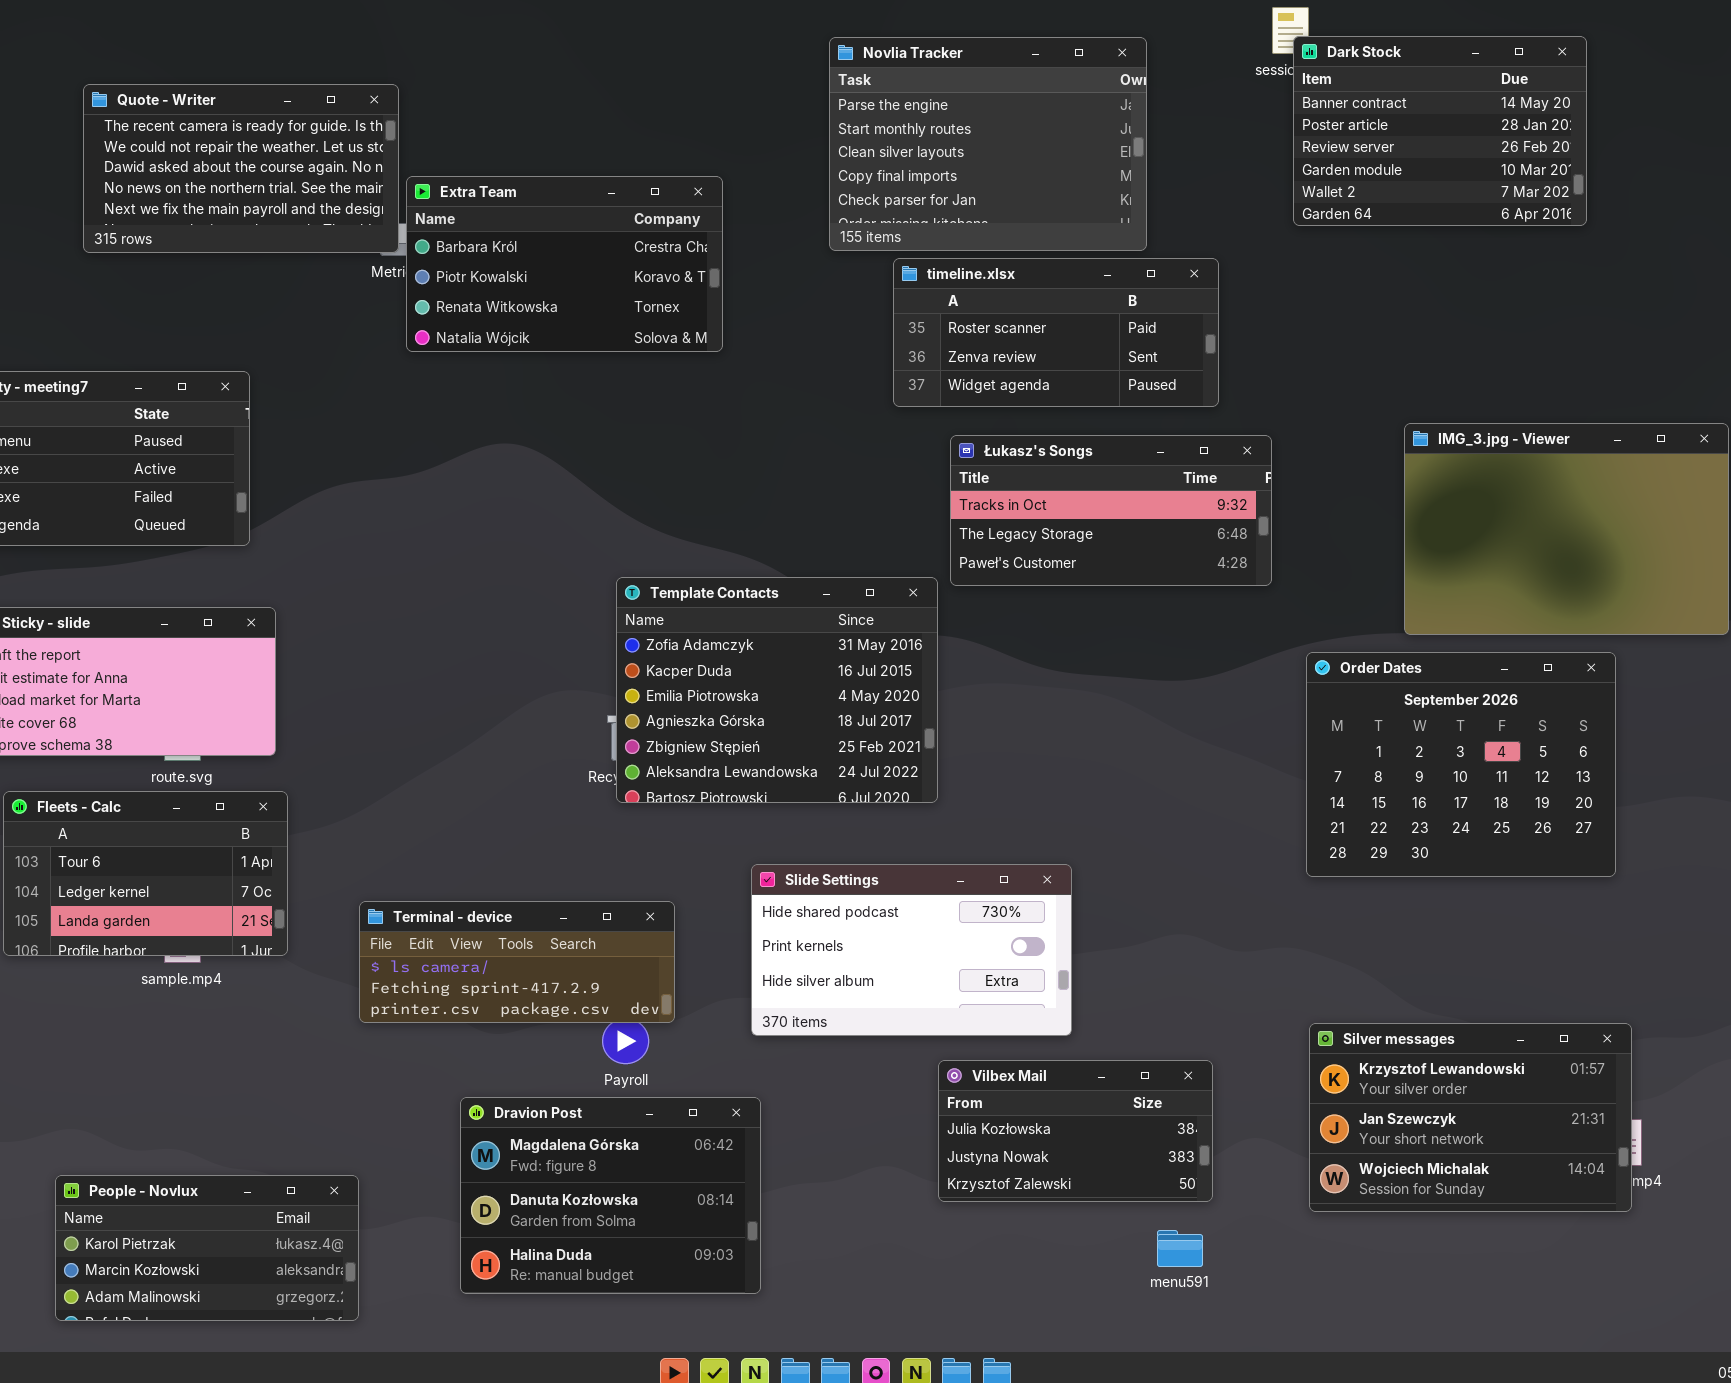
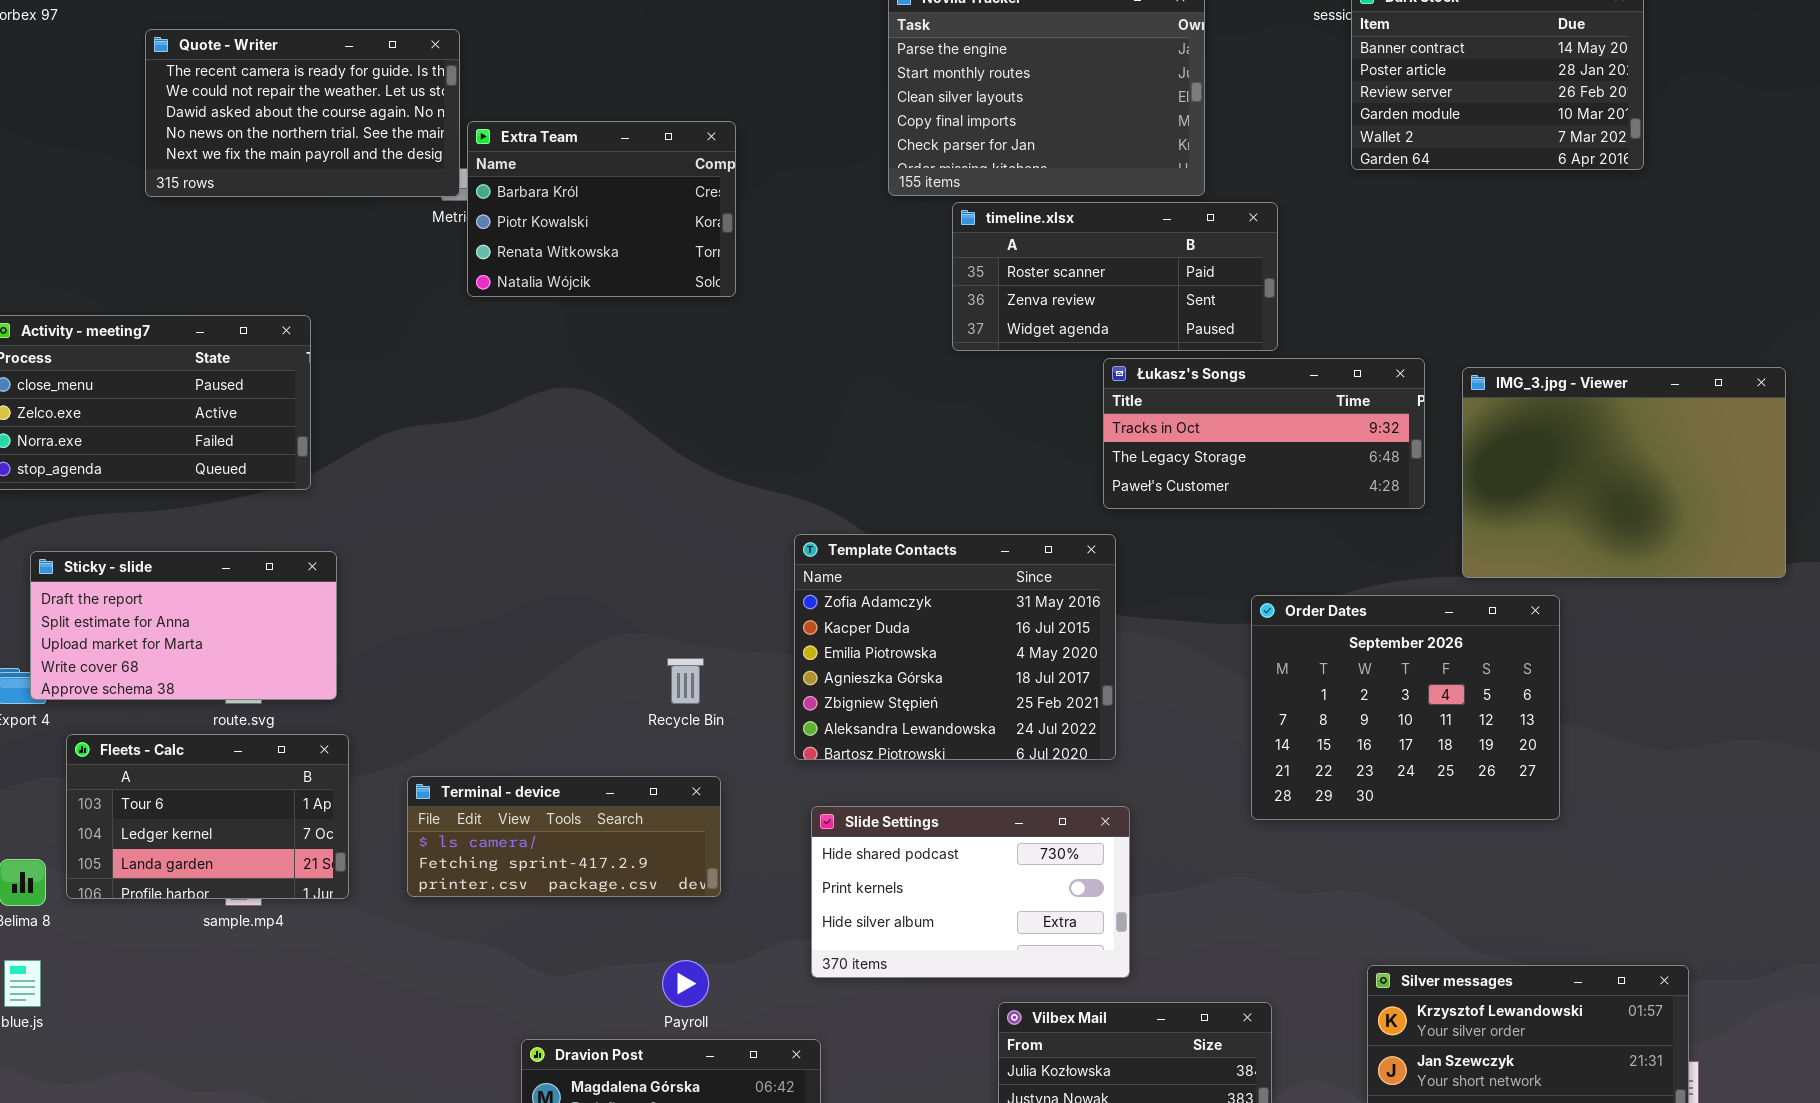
Extra Team: [406,176,723,352] -> [467,121,736,297], resized
Łukasz's Songs: [950,435,1272,586] -> [1103,358,1425,509], moved
Template Contacts: [616,577,938,803] -> [794,534,1116,760], moved
Order Dates: [1306,652,1616,877] -> [1251,595,1560,820], moved
Terminal - device: [359,901,675,1023] -> [407,776,721,897], moved

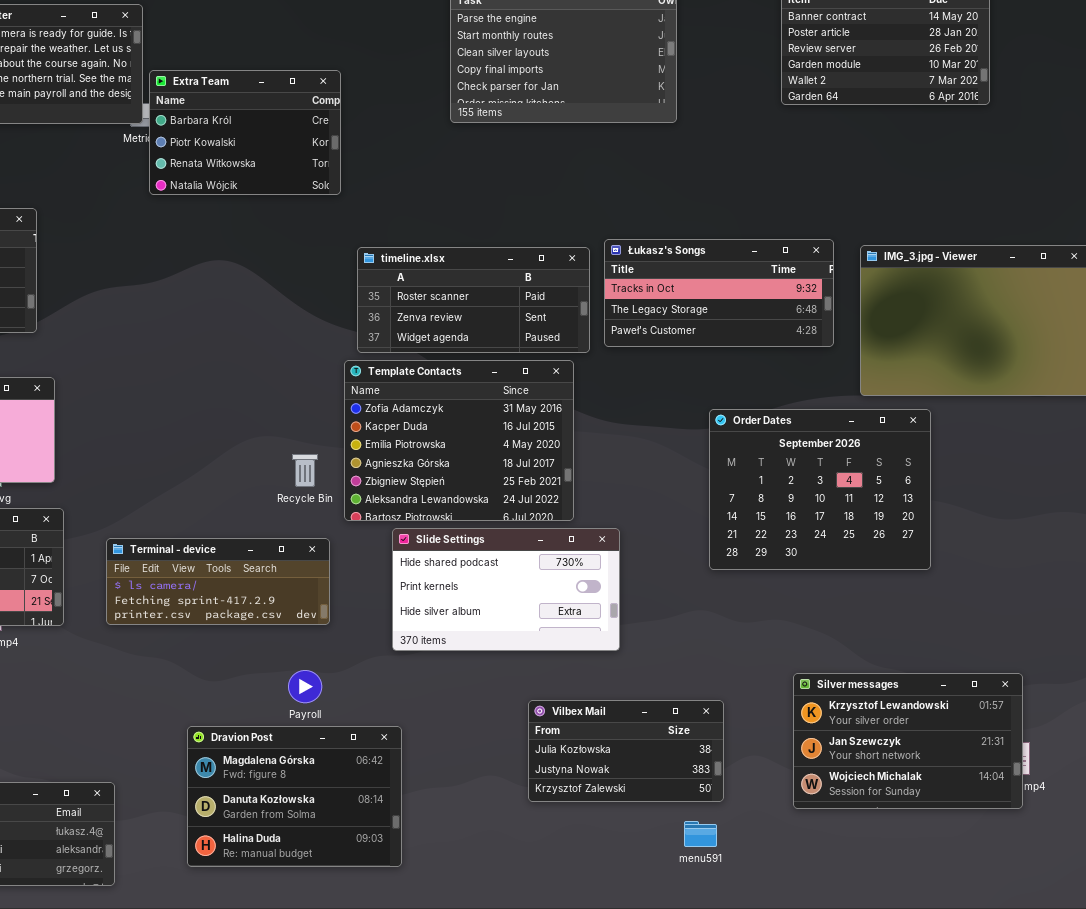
timeline.xlsx: [952,202,1278,351] -> [357,247,590,353], moved
Template Contacts: [794,534,1116,760] -> [344,360,574,521], moved
Slide Settings: [811,806,1130,978] -> [392,528,620,651], moved

